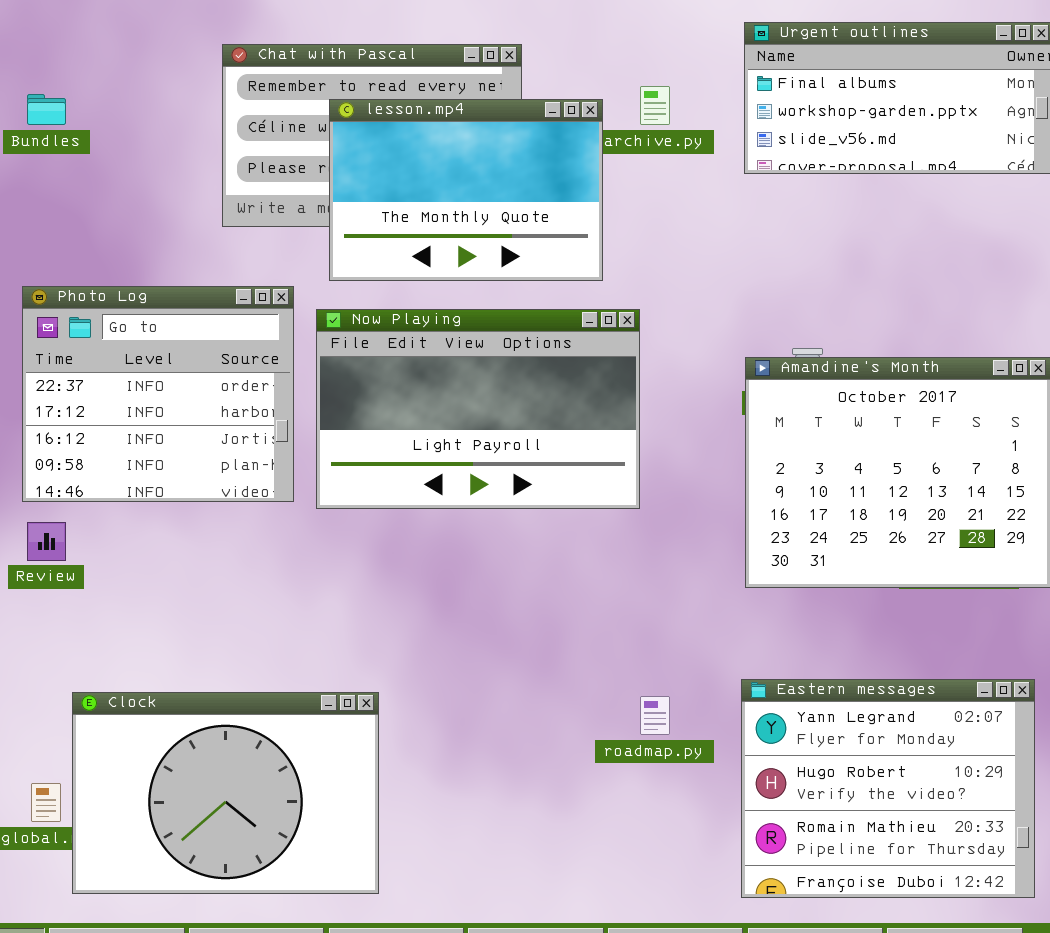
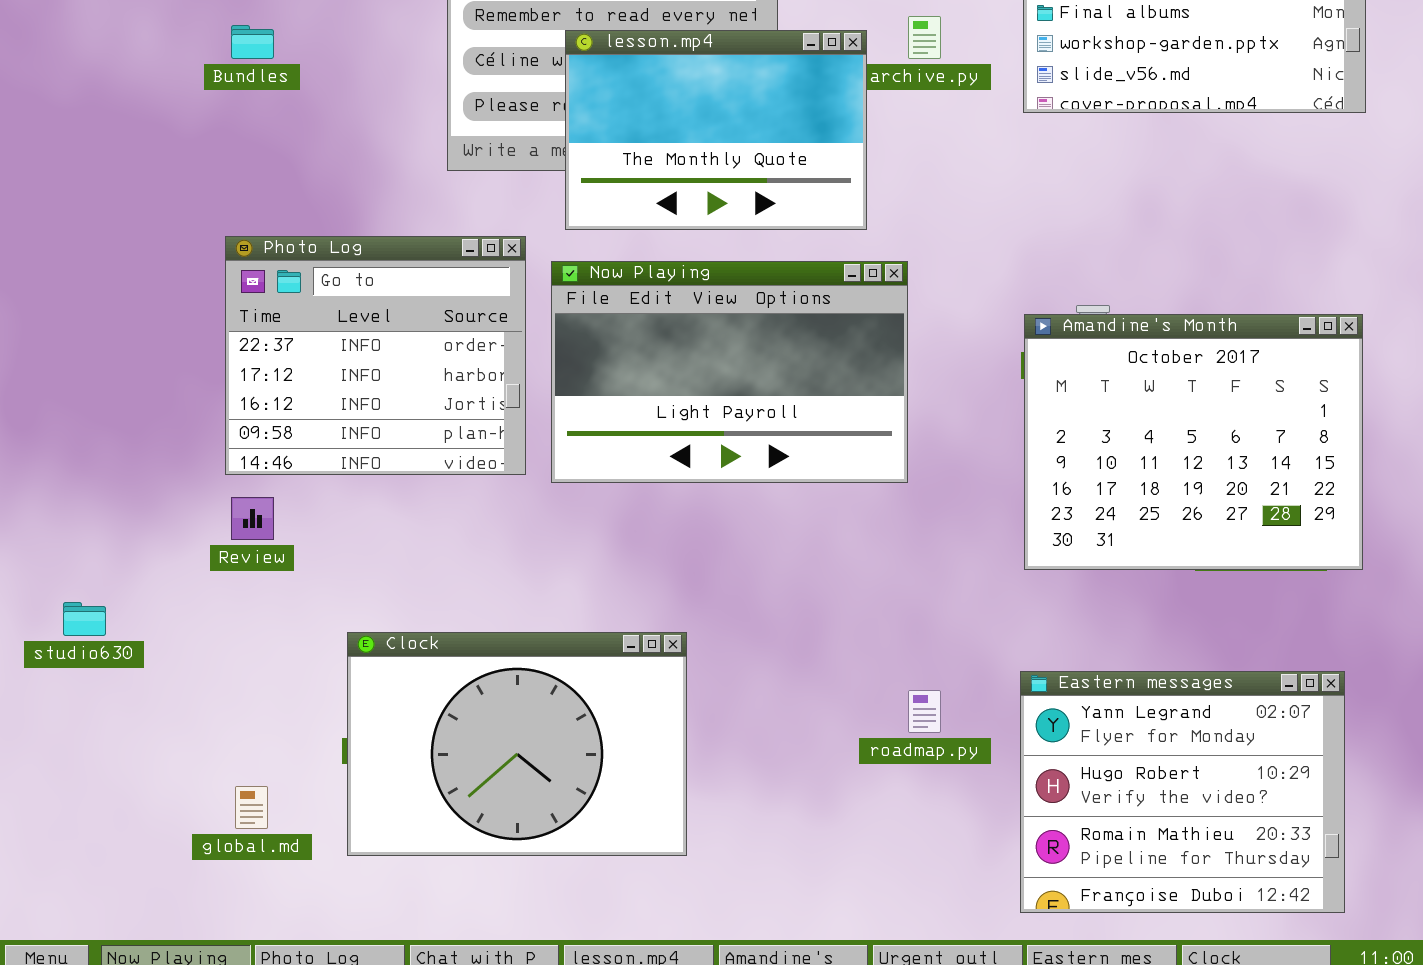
Clock: [72,692,379,894] -> [347,632,687,856], moved

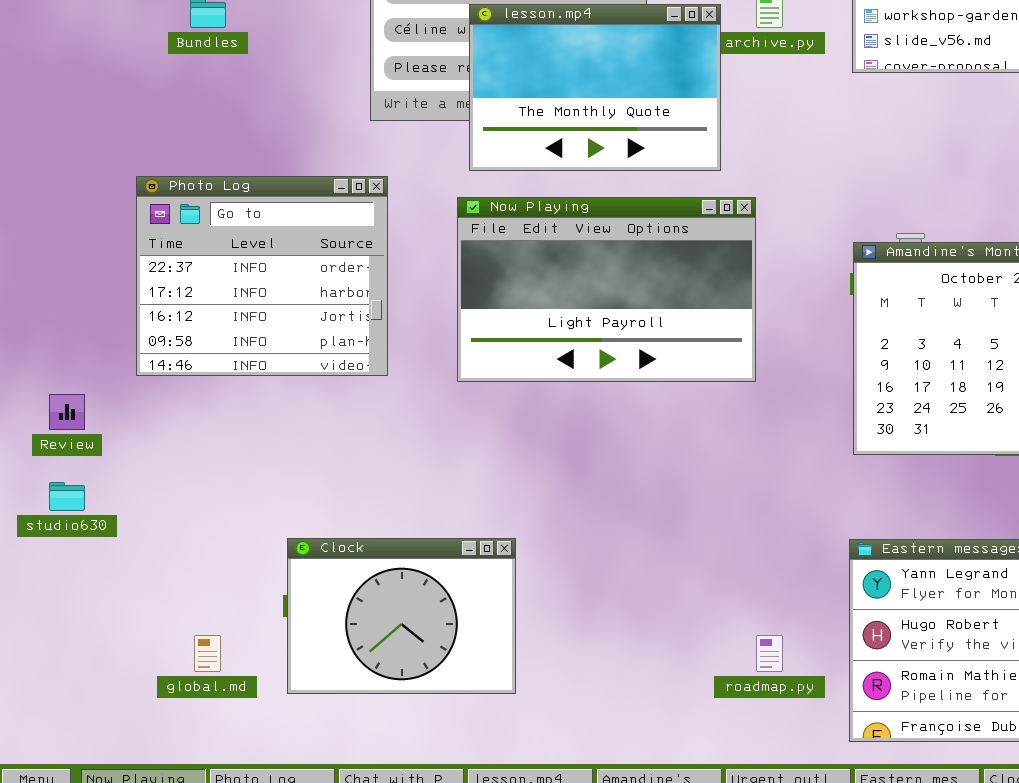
Photo Log: [225,236,526,475] -> [136,176,388,376], moved
Review: [231,497,274,540] -> [49,394,85,430], moved
Clock: [347,632,687,856] -> [287,538,516,694], resized
roadmap.py: [908,690,941,733] -> [756,635,783,672], moved

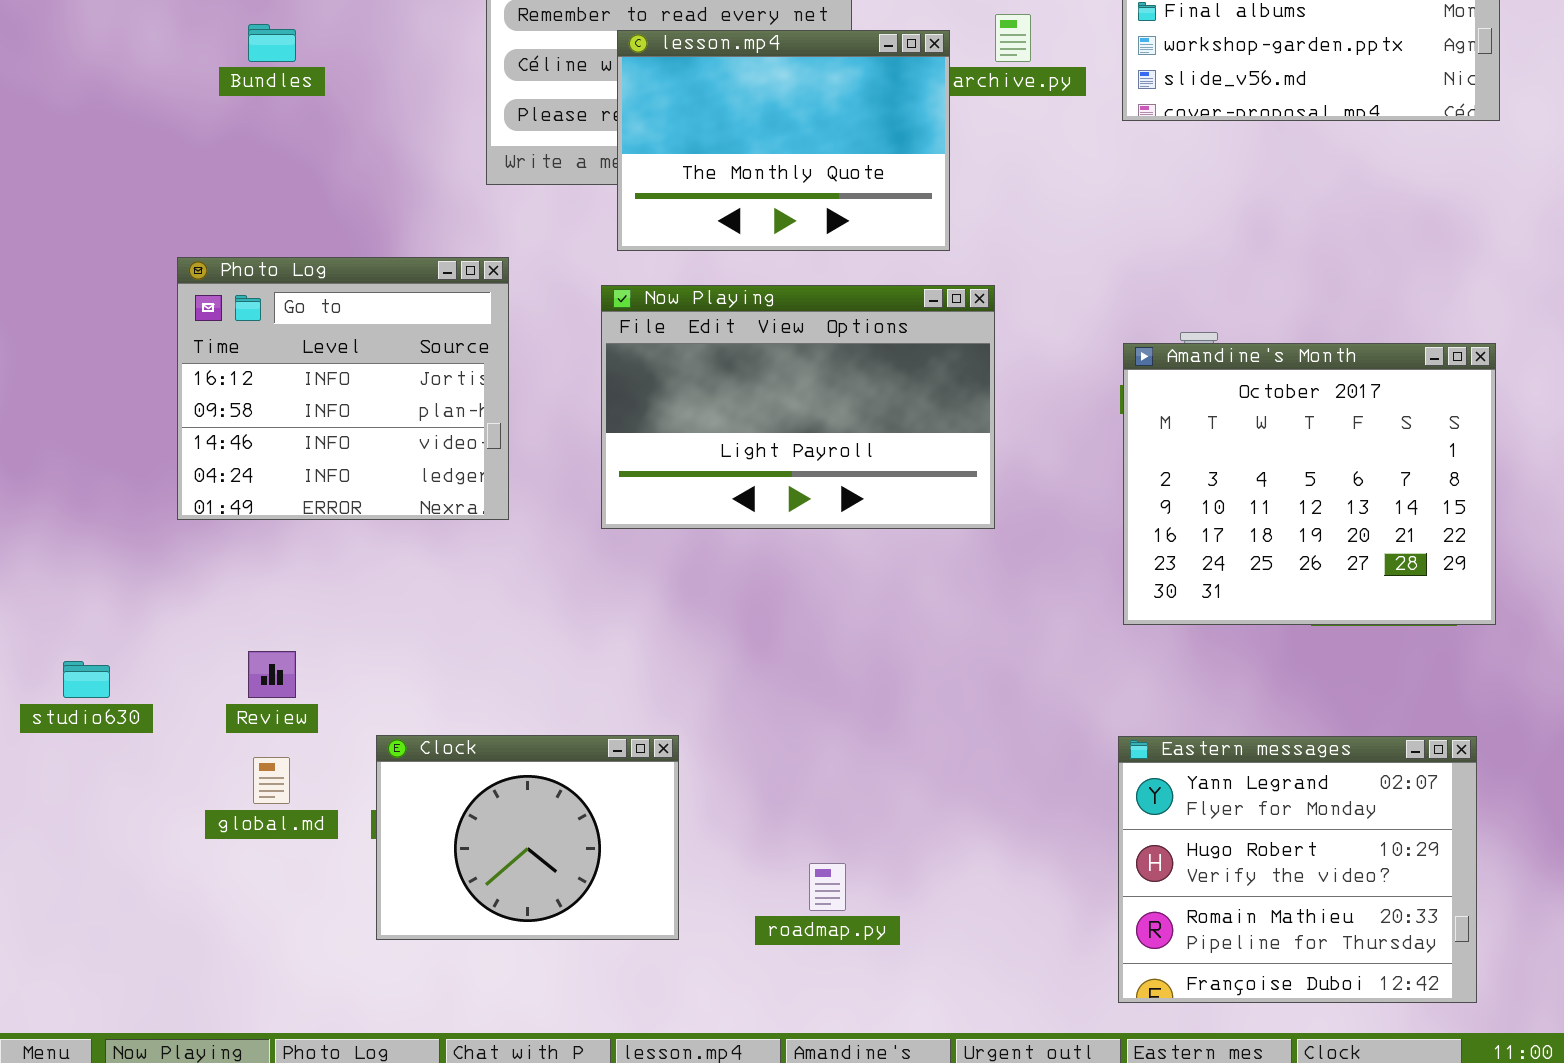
Photo Log: [136,176,388,376] -> [177,257,509,520], scrolled down 2 rows
Review: [49,394,85,430] -> [248,651,296,698], moved
global.md: [194,635,221,672] -> [253,757,290,804], moved
roadmap.py: [756,635,783,672] -> [809,863,846,911], moved

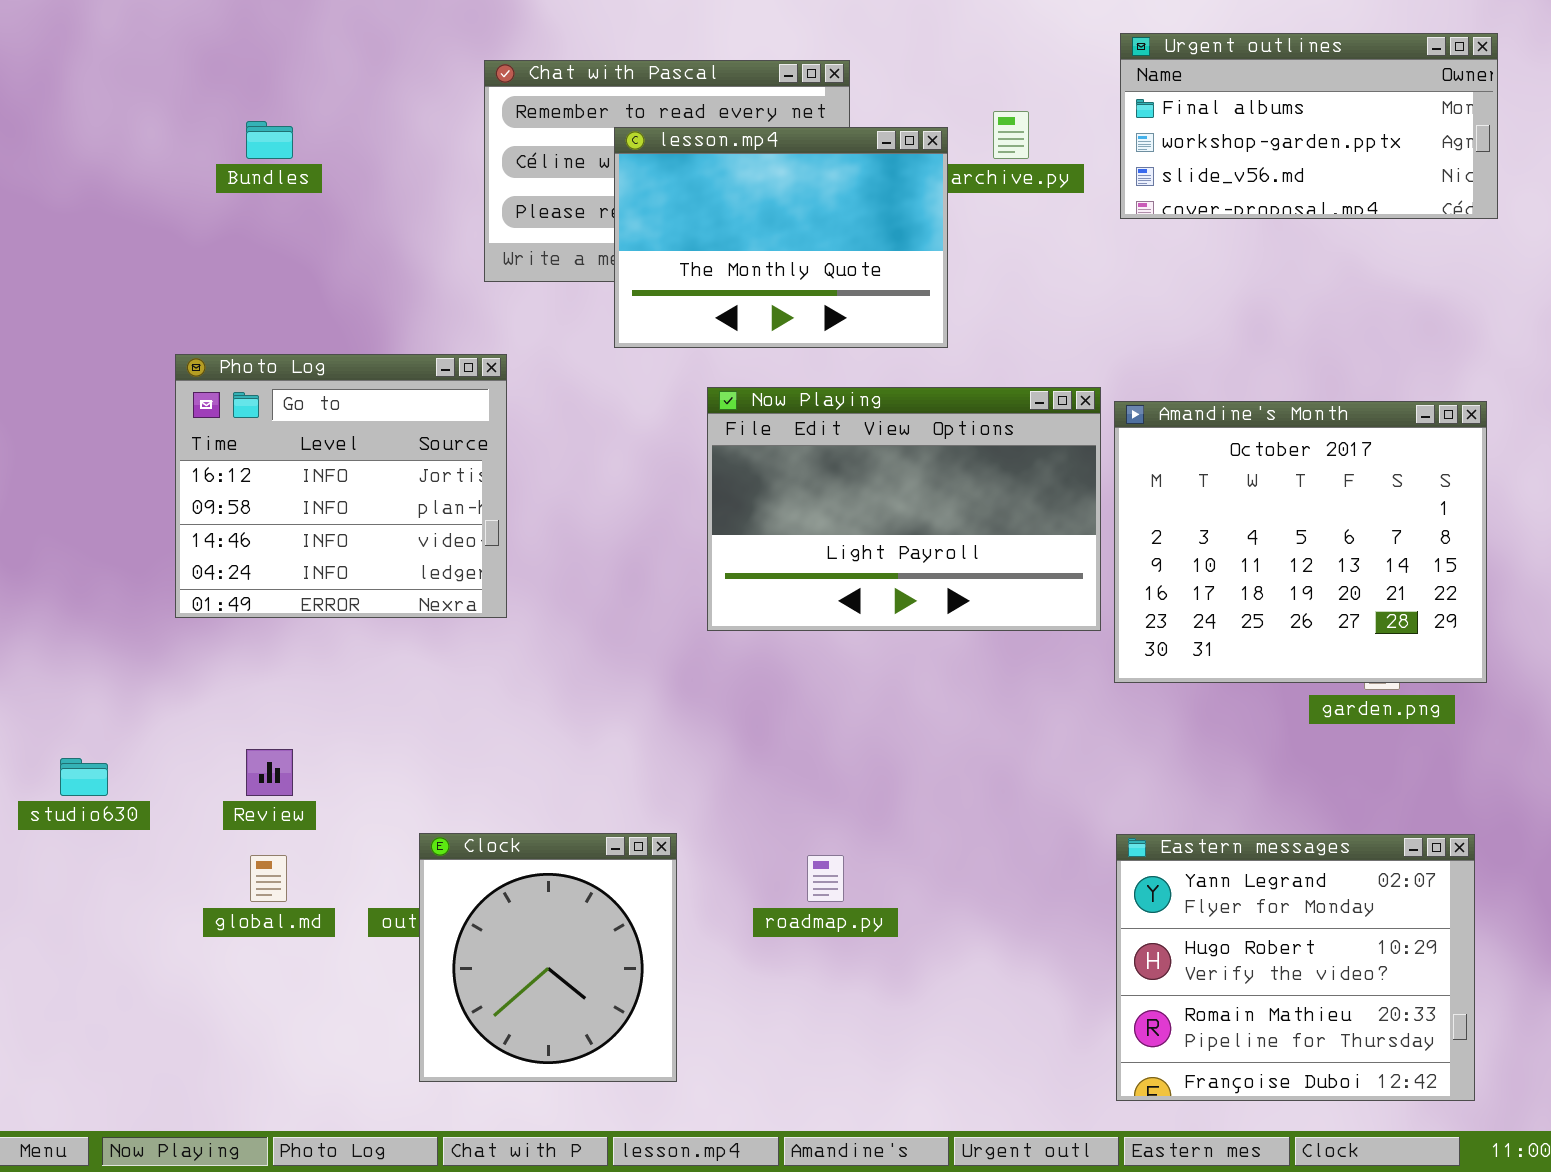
Now Playing: [601,285,995,529] -> [707,387,1101,631], moved
Amandine's Month: [1123,343,1496,625] -> [1114,401,1487,683], moved
Clock: [376,735,679,940] -> [419,833,677,1082], resized
roadmap.py: [809,863,846,911] -> [807,855,844,902], moved

